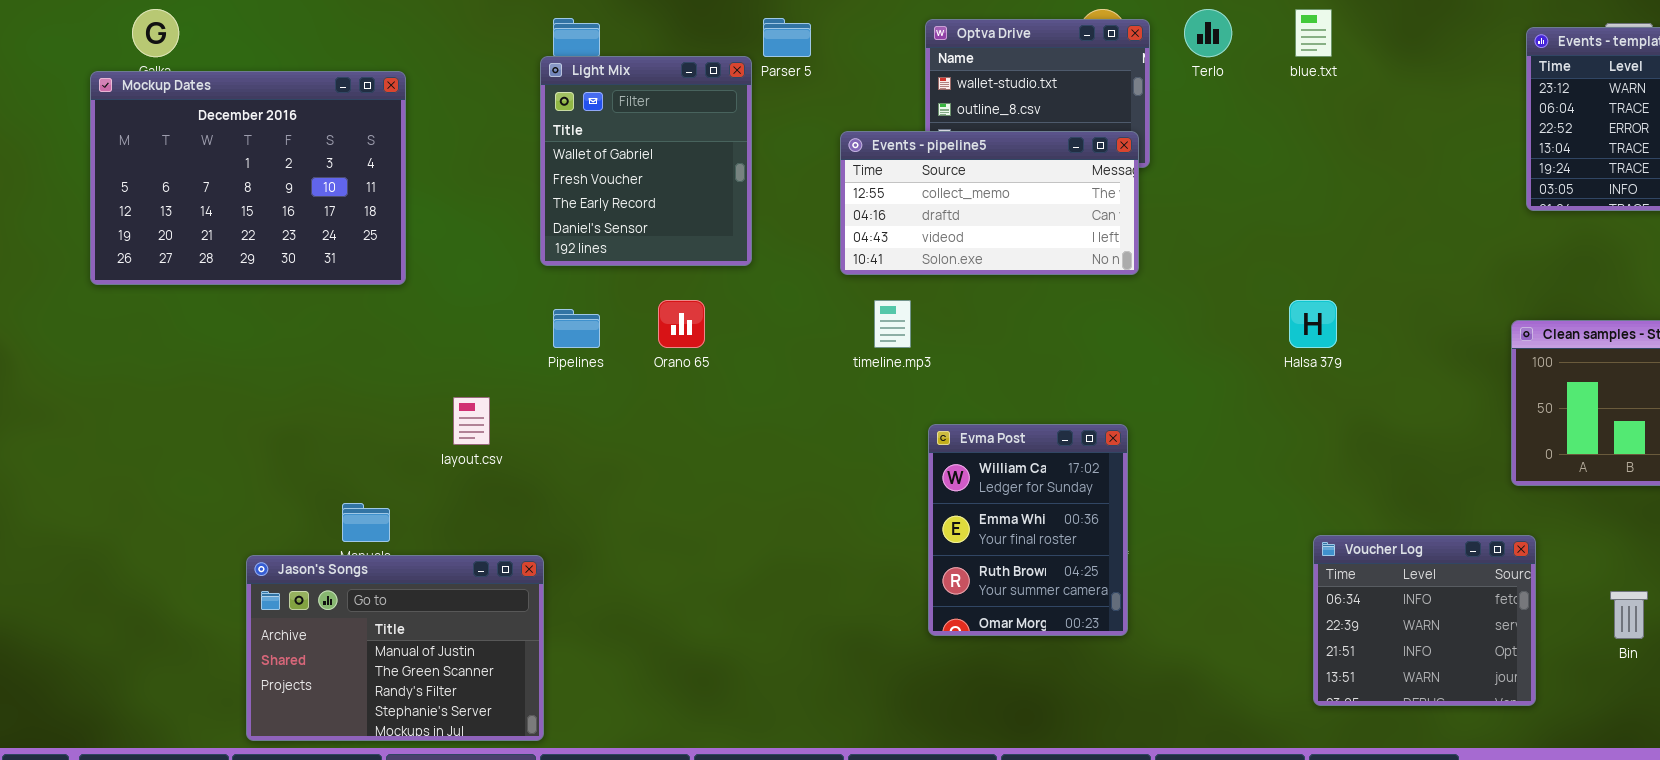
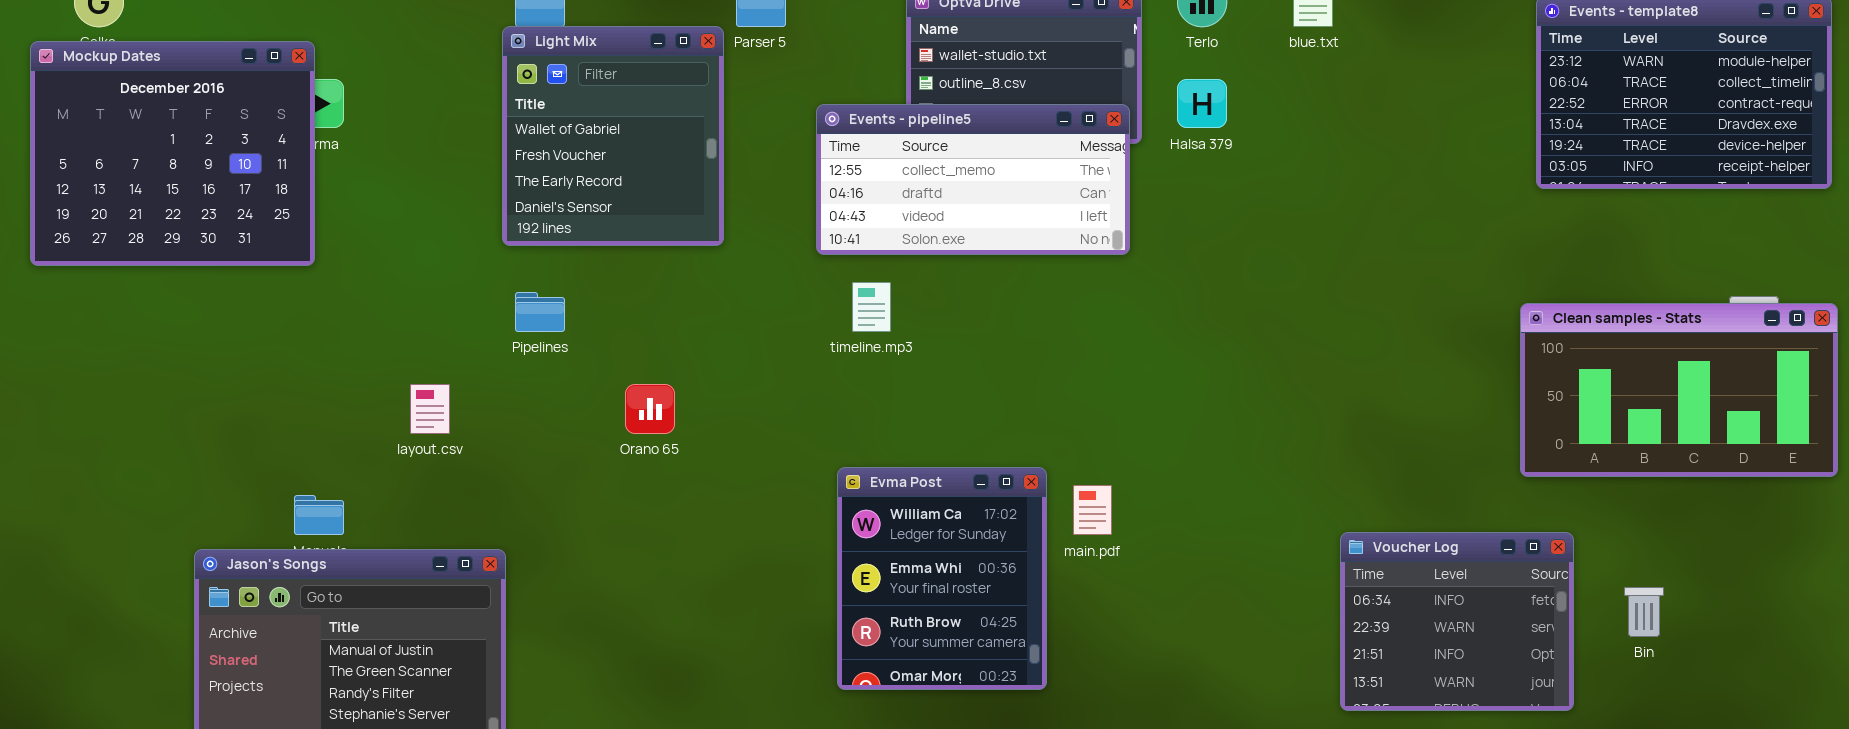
Mockup Dates: [90,71,406,285] -> [30,41,315,266], resized
Orano 65: [658,300,705,348] -> [625,384,675,434], moved
Halsa 379: [1289,300,1337,348] -> [1177,79,1227,128], moved
Evma Post: [928,424,1128,636] -> [837,467,1047,690], moved
Voucher Log: [1313,535,1536,706] -> [1340,532,1574,711], moved

